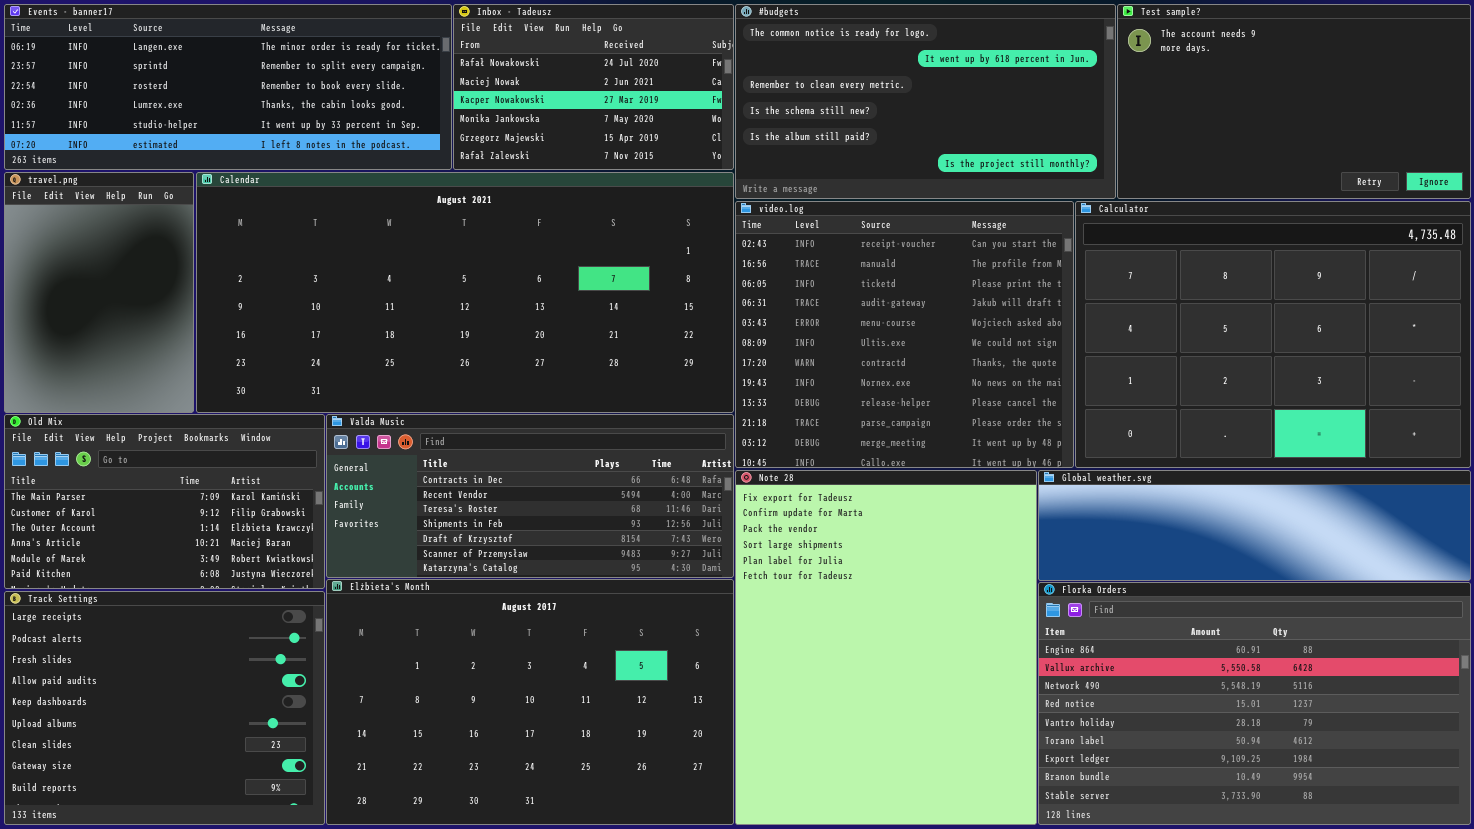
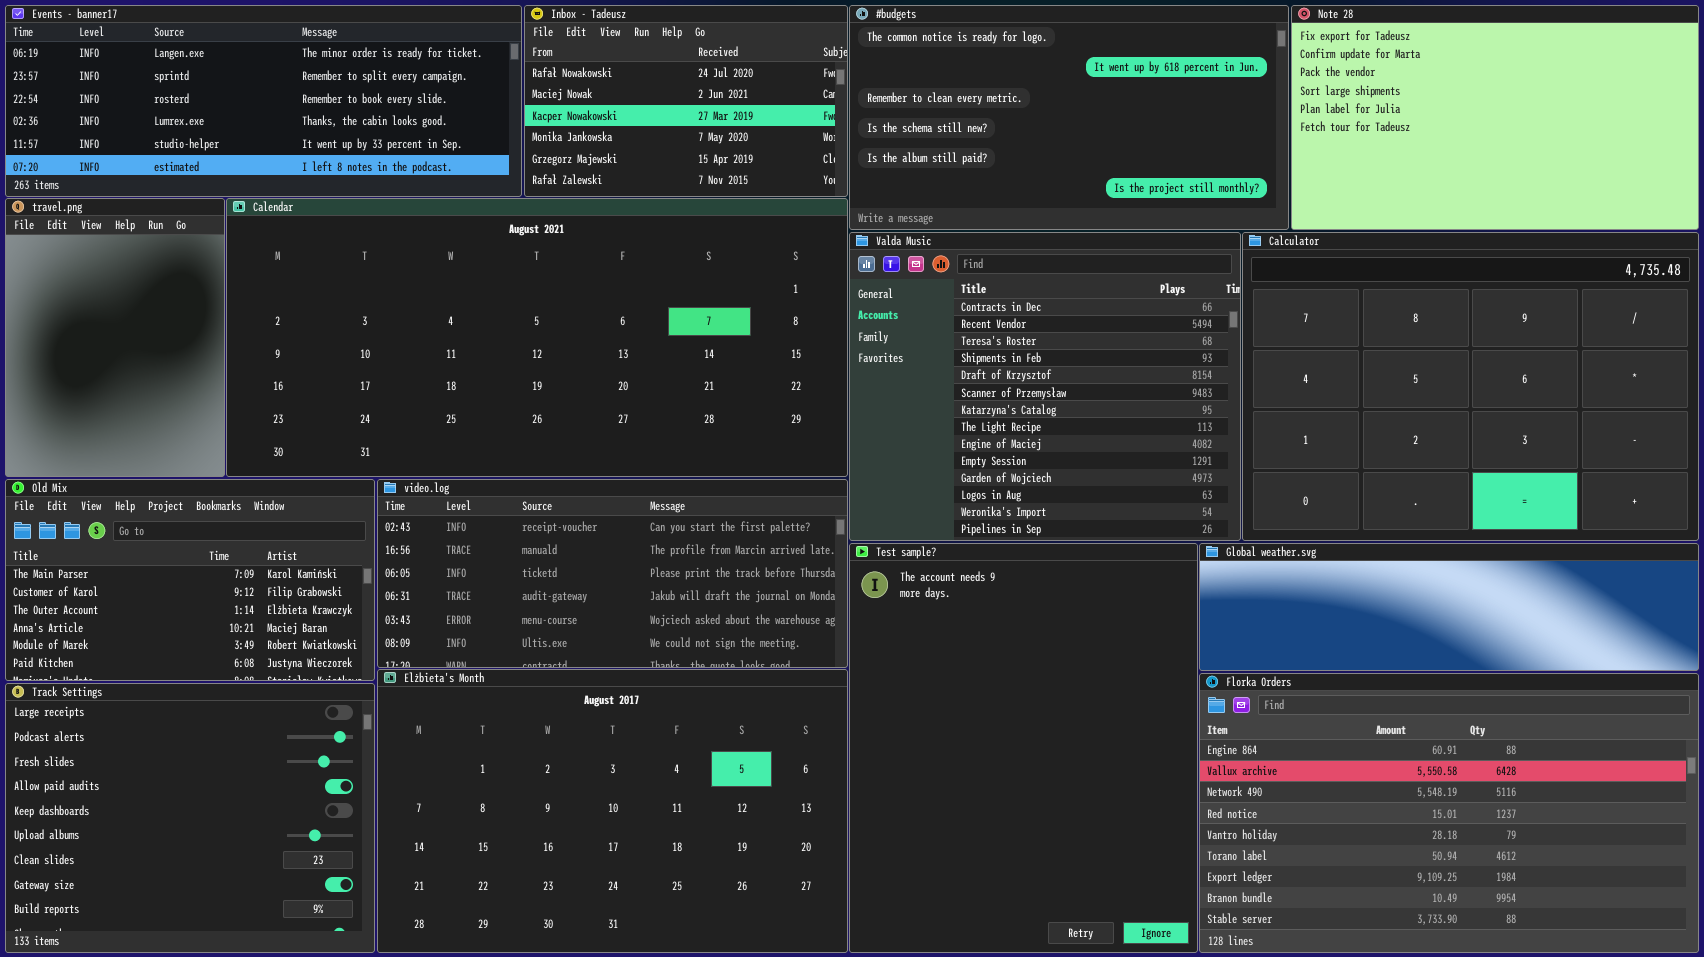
Test sample?: [1117,4,1471,199] -> [849,543,1198,953], moved, resized
video.log: [735,201,1074,468] -> [377,479,848,668], moved, resized
Valda Music: [326,414,734,578] -> [849,232,1241,541], moved, resized
Note 28: [735,470,1037,825] -> [1291,5,1699,230], moved, resized

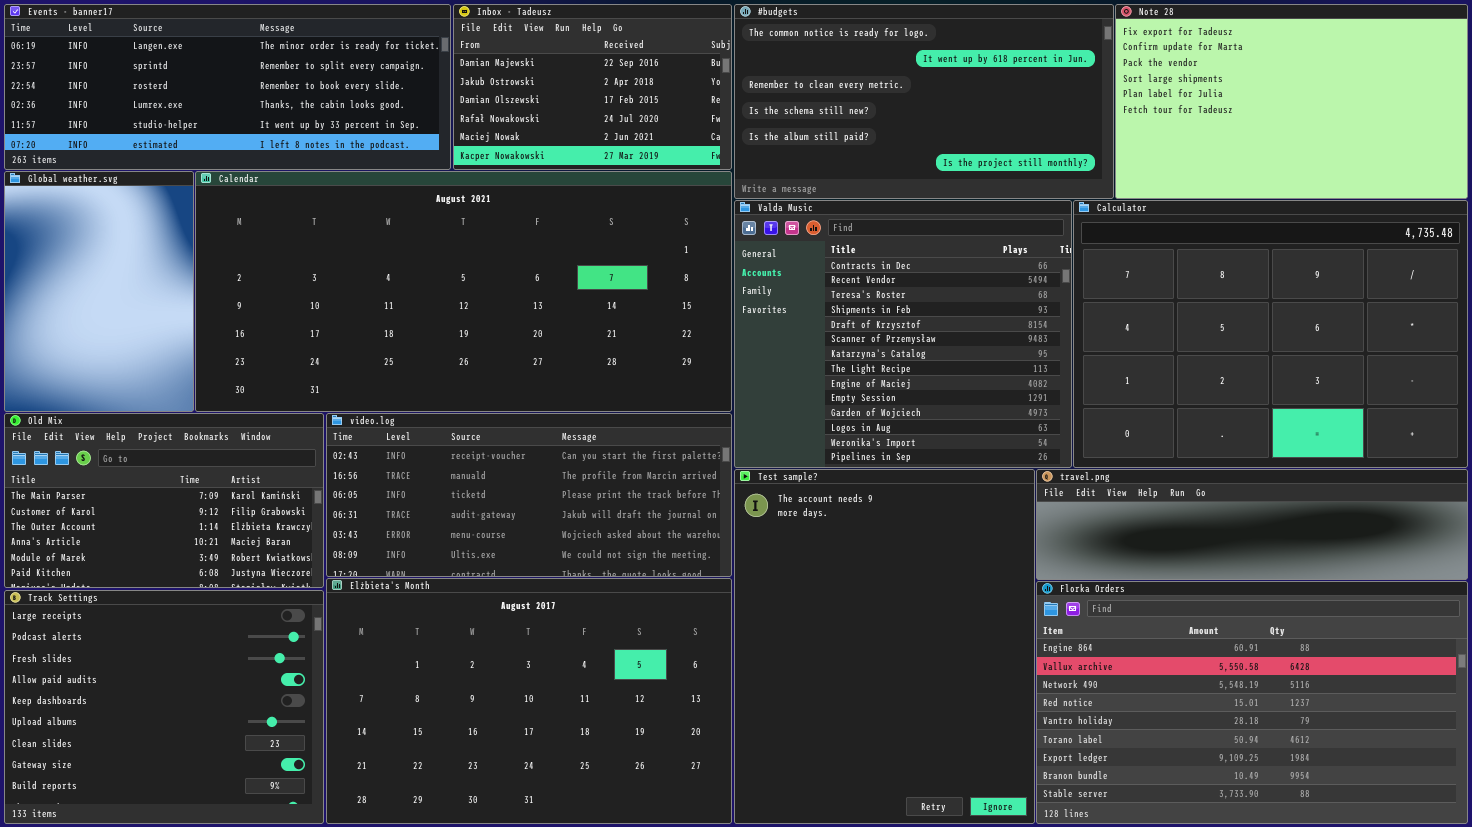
Inbox - Tadeusz: [524,5,848,197] -> [453,4,732,170], scrolled up 3 rows
travel.png: [5,198,225,477] -> [1036,469,1468,580], moved, resized
Global weather.svg: [1199,543,1699,671] -> [4,171,194,412], moved, resized

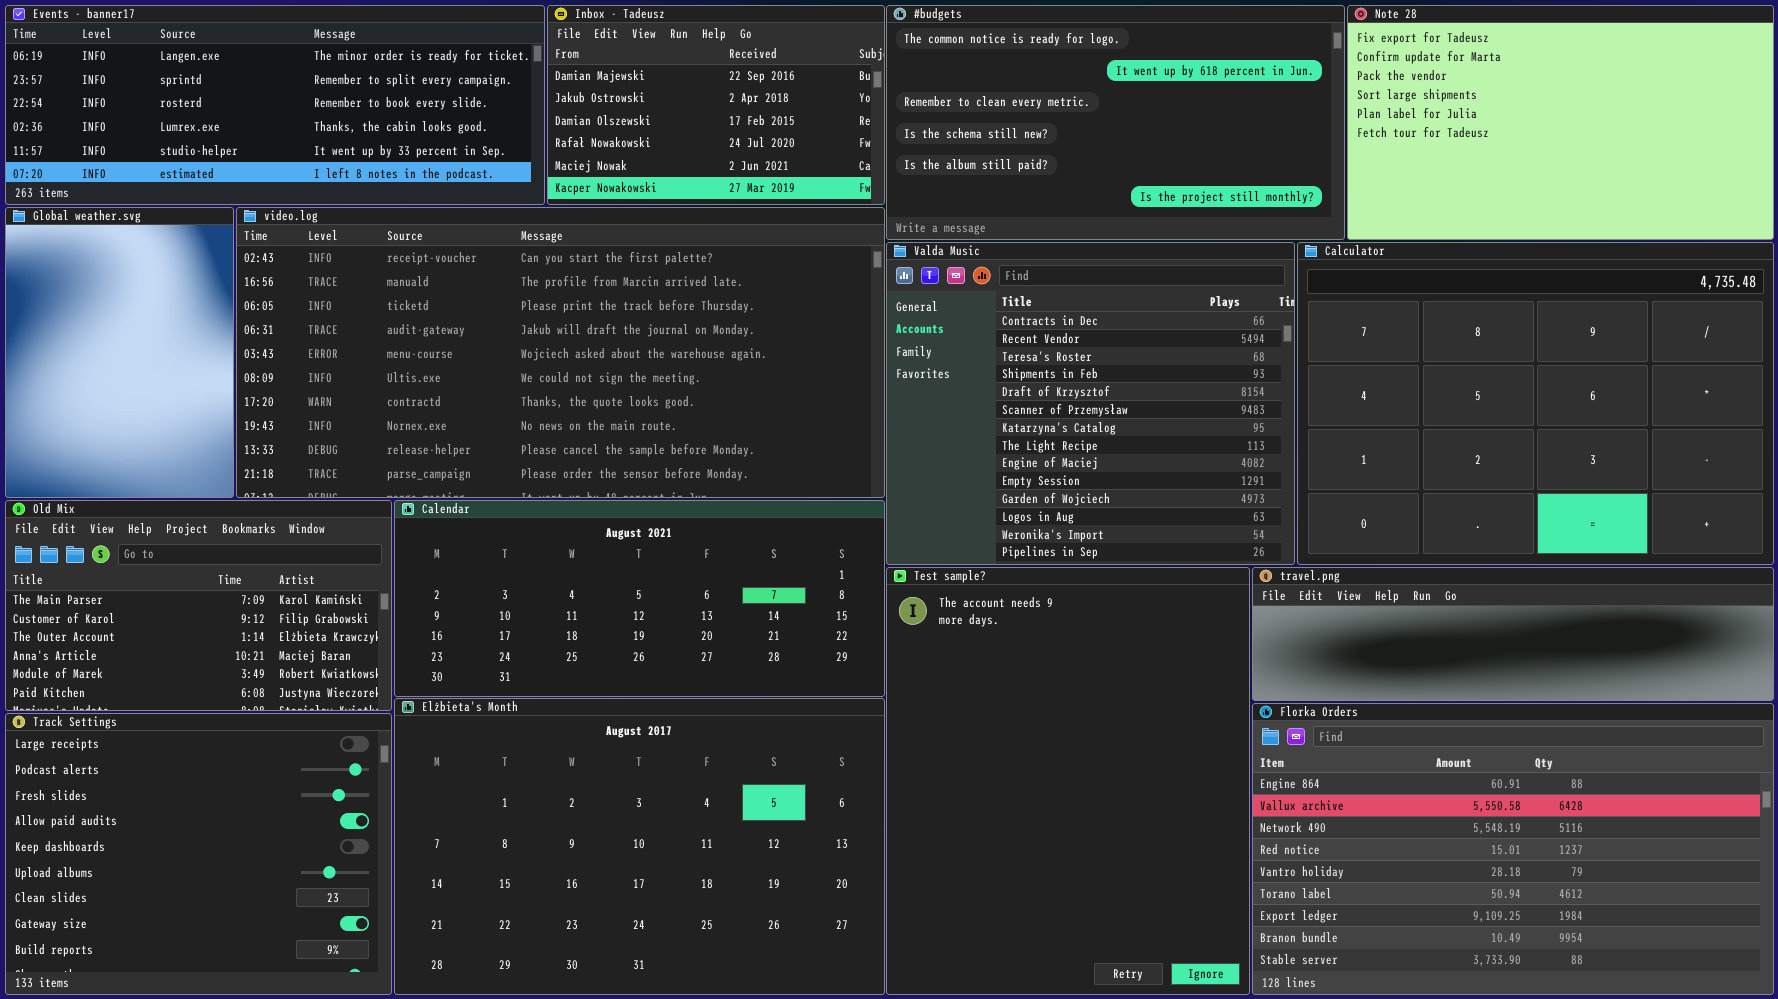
Calendar: [195,171,732,412] -> [394,500,885,697], moved, resized
video.log: [326,413,732,577] -> [236,207,885,498], moved, resized

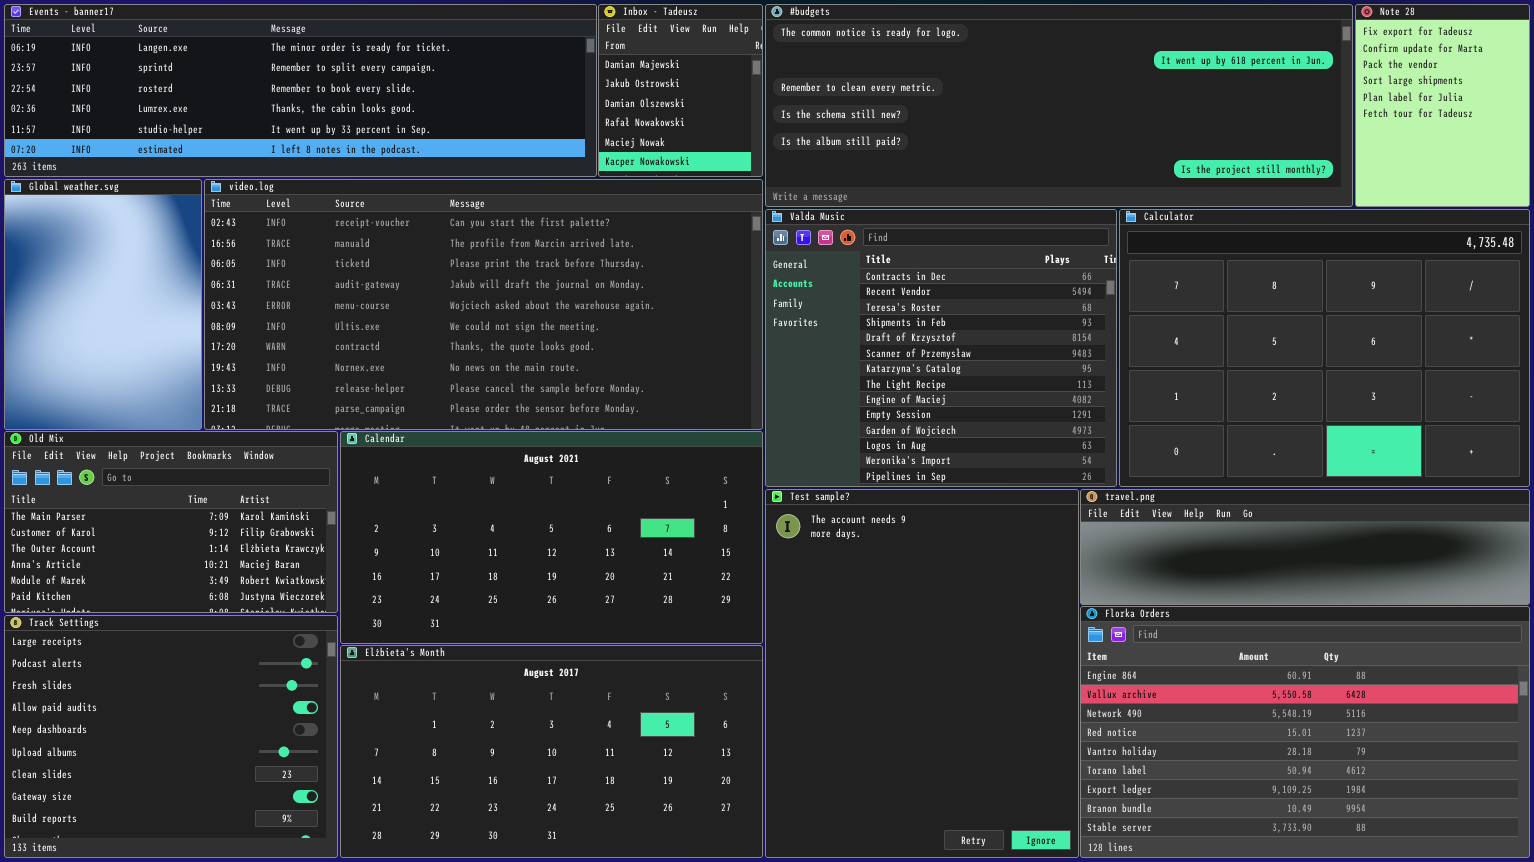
Events - banner17: [5,5,545,205] -> [4,4,597,177], resized
Inbox - Tadeusz: [547,5,885,205] -> [598,4,763,177], resized
#budgets: [886,5,1345,240] -> [765,4,1353,207], resized
Note 28: [1347,5,1774,240] -> [1355,4,1530,207], resized
Calendar: [394,500,885,697] -> [340,431,763,644], resized
Elżbieta's Month: [394,698,885,995] -> [340,645,763,858], resized

